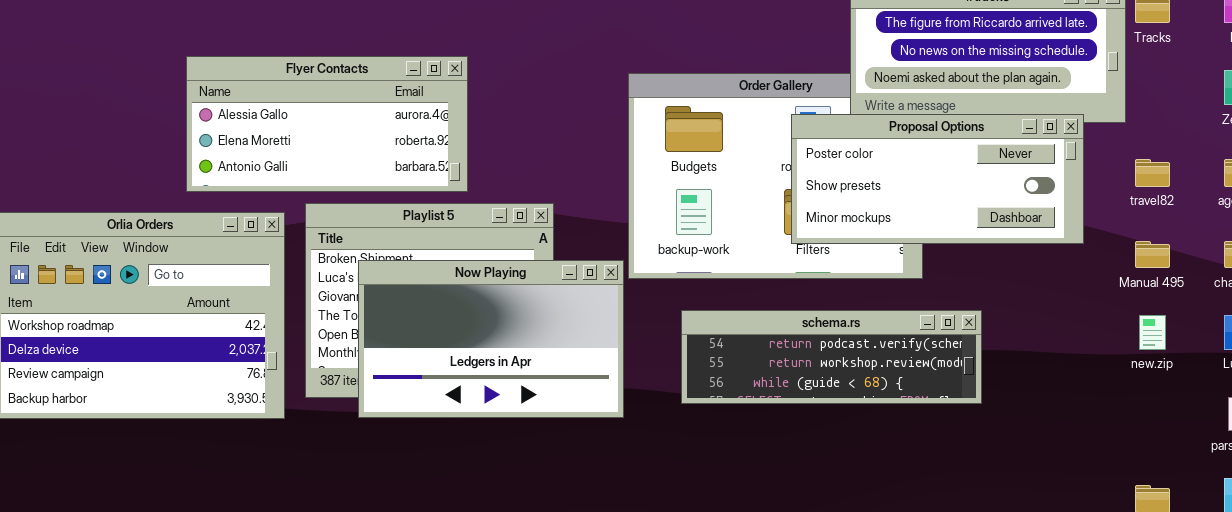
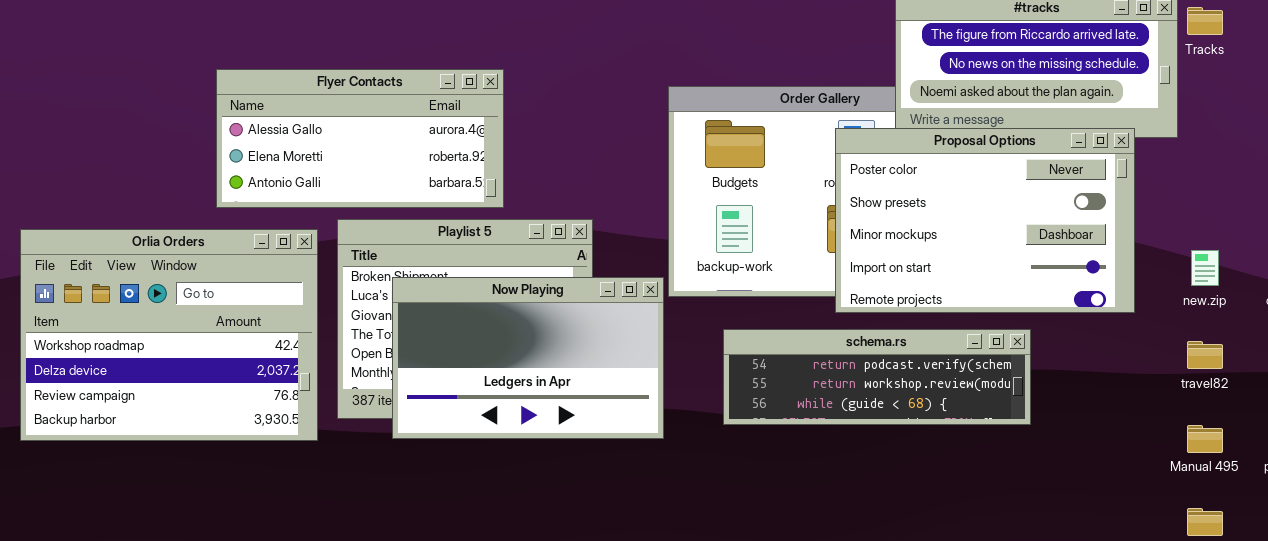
Proposal Options: [791,114,1084,244] -> [835,128,1135,313], resized
travel82: [1135,159,1170,187] -> [1187,341,1223,369], moved
Manual 495: [1135,241,1170,268] -> [1187,425,1223,453], moved
new.zip: [1139,315,1166,350] -> [1191,250,1219,286], moved

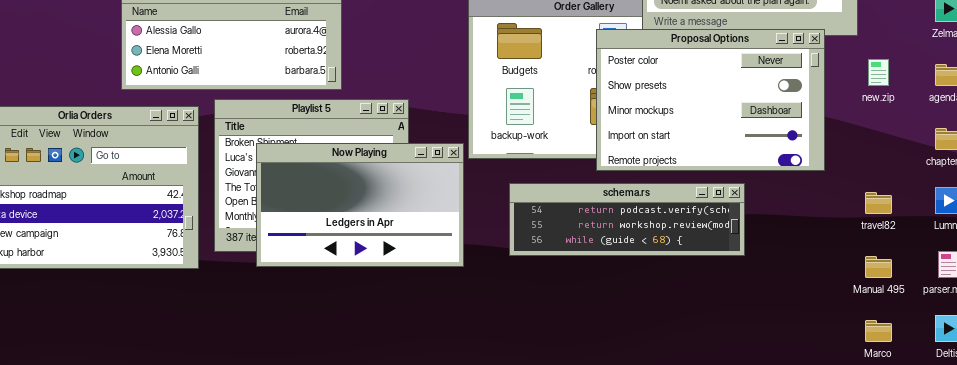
new.zip: [1191,250,1219,286] -> [868,59,889,86], moved

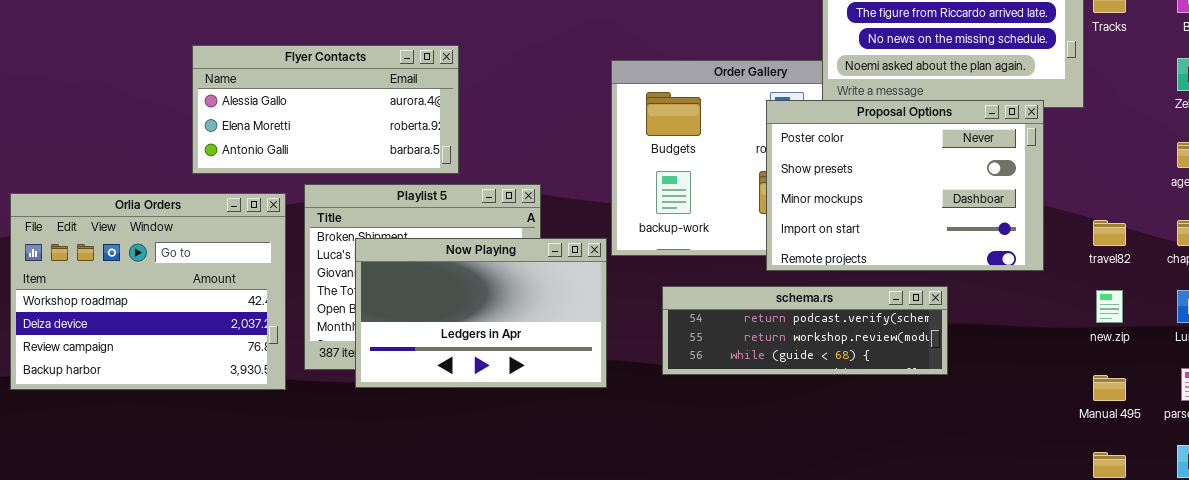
new.zip: [868,59,889,86] -> [1096,290,1123,323], moved
travel82: [865,192,892,214] -> [1093,220,1126,246], moved

